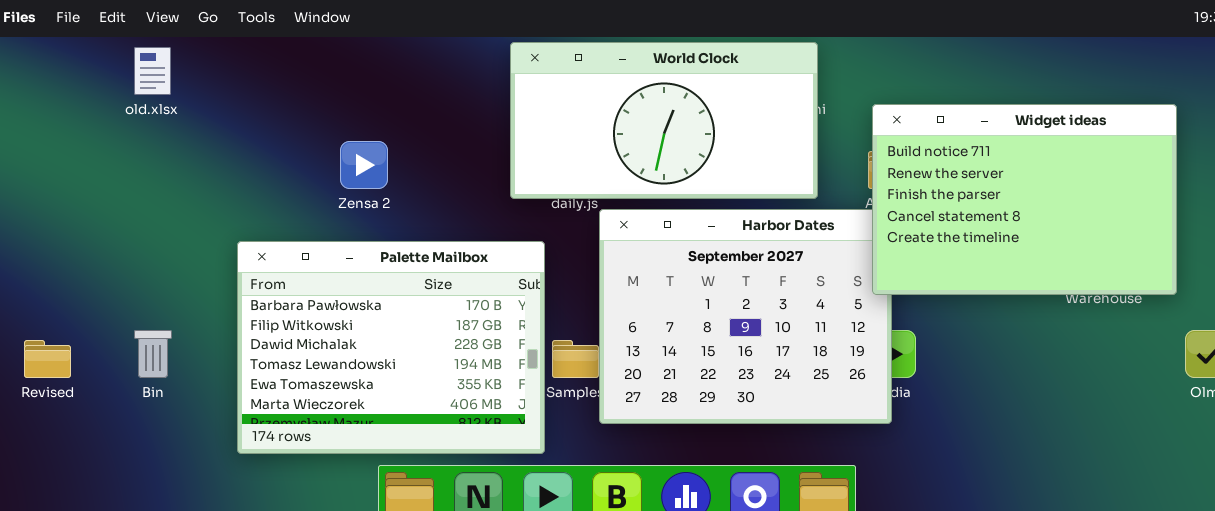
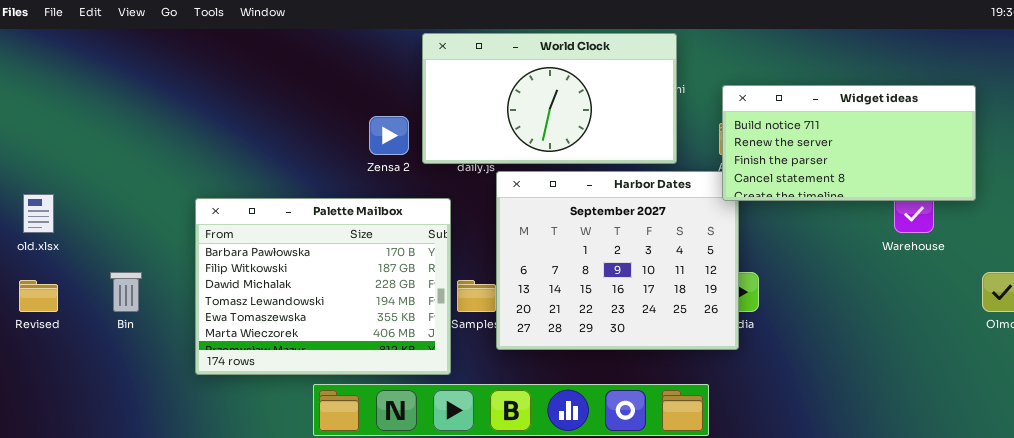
old.xlsx: [134,47,171,95] -> [23,194,54,233], moved
Widget ideas: [872,104,1177,295] -> [722,85,976,201], resized
Zensa 2: [340,141,388,189] -> [369,116,409,155], moved

